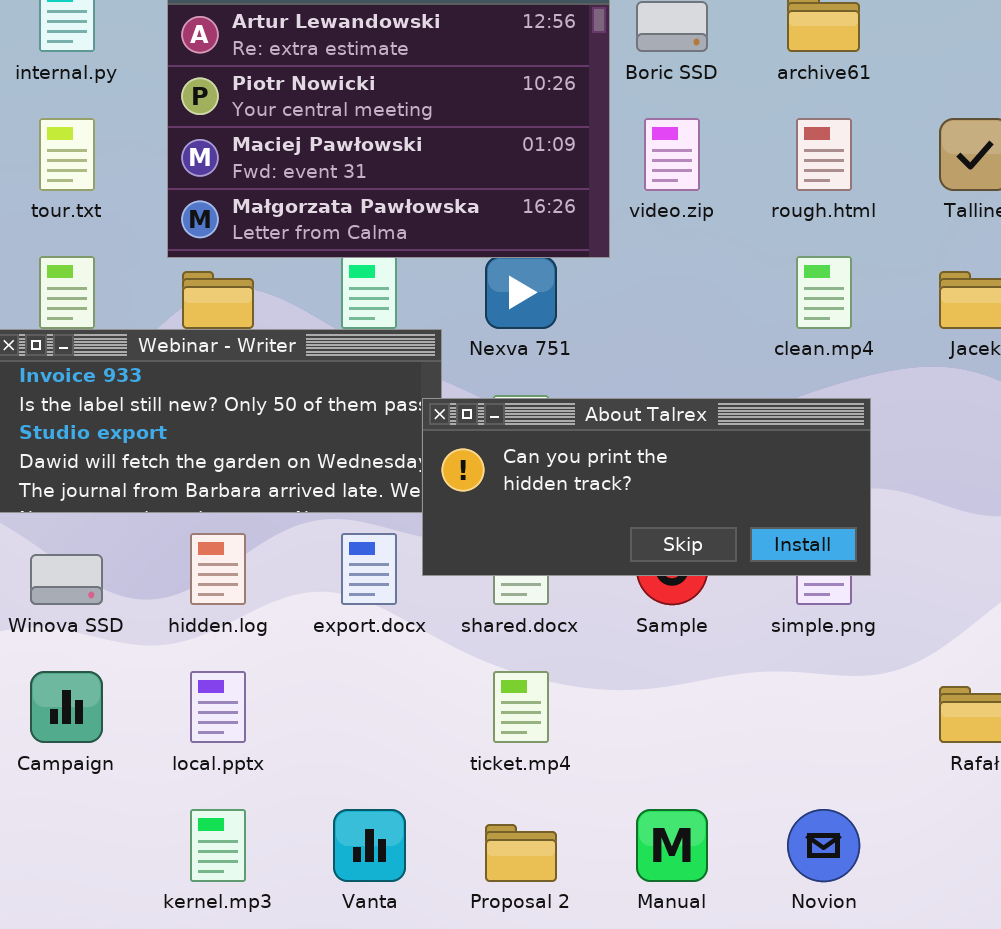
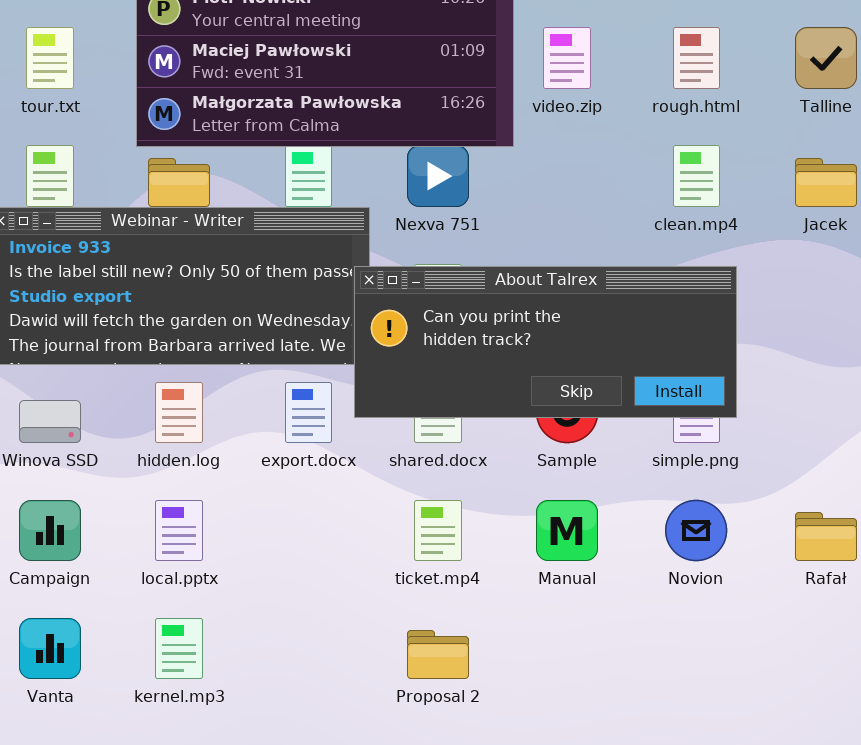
Vanta: [333,809,406,882] -> [19,618,81,679], moved
Manual: [636,809,708,882] -> [536,500,598,561], moved
Novion: [787,809,860,882] -> [665,500,727,561], moved

